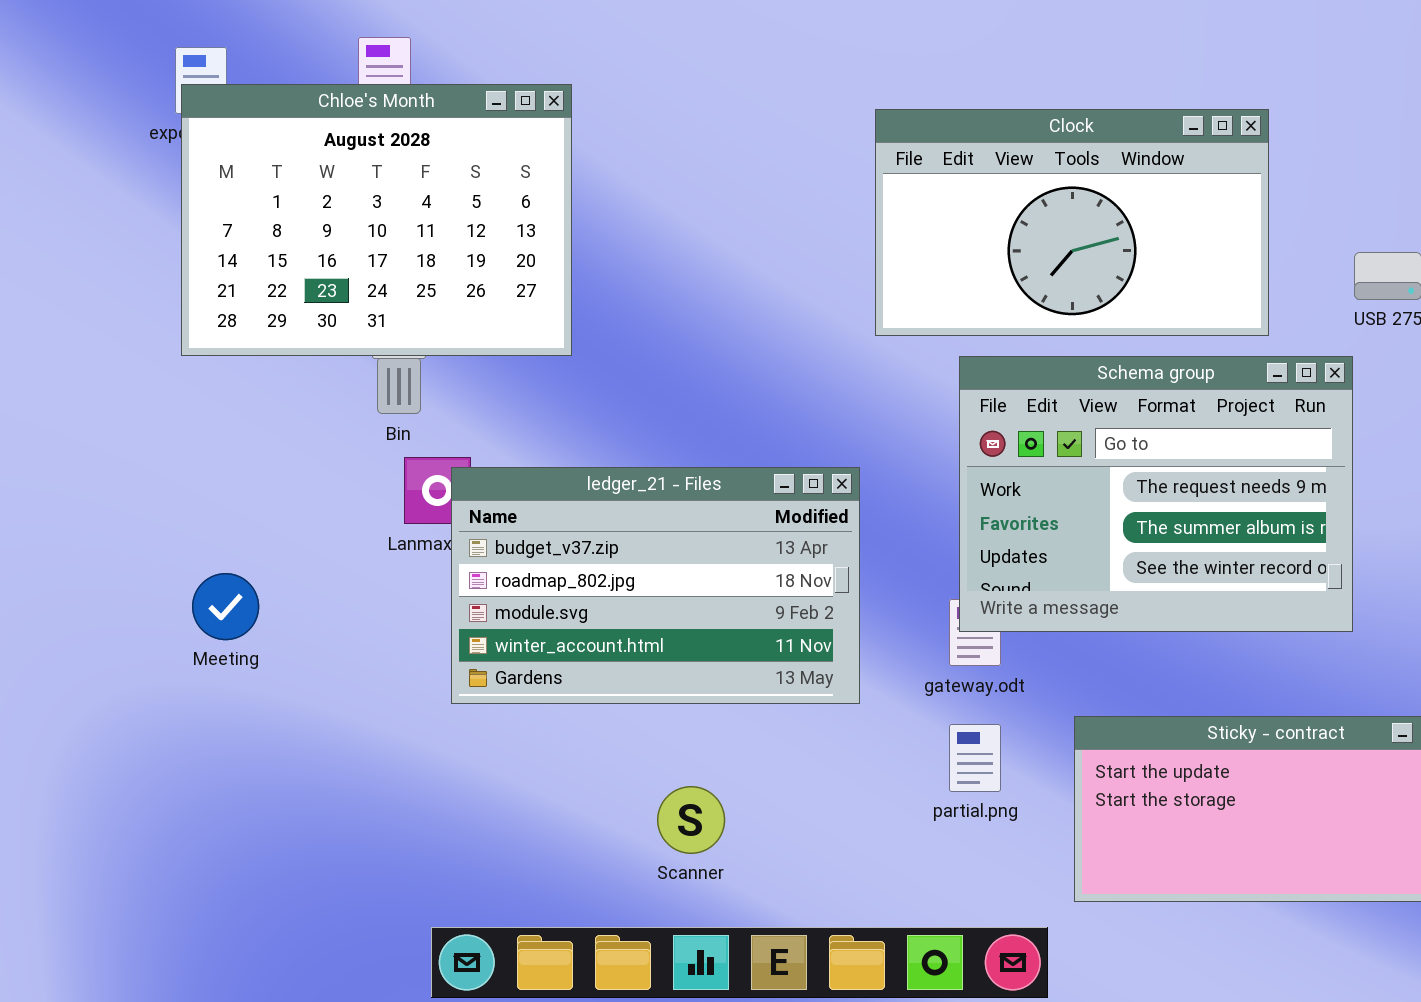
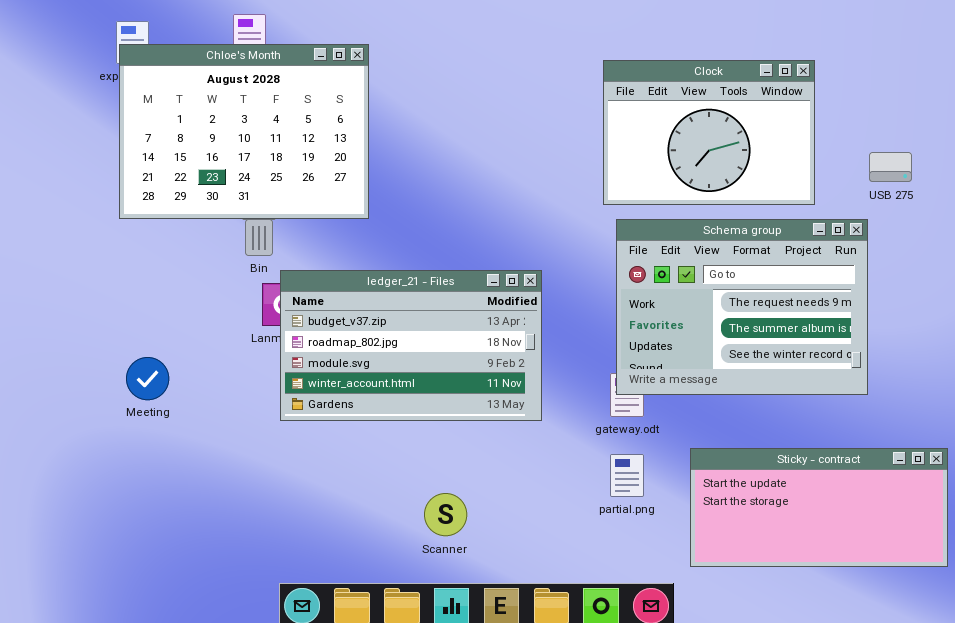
Clock: [875,109,1269,336] -> [603,60,815,205], resized
ledger_21 - Files: [451,467,860,704] -> [280,270,542,421], moved

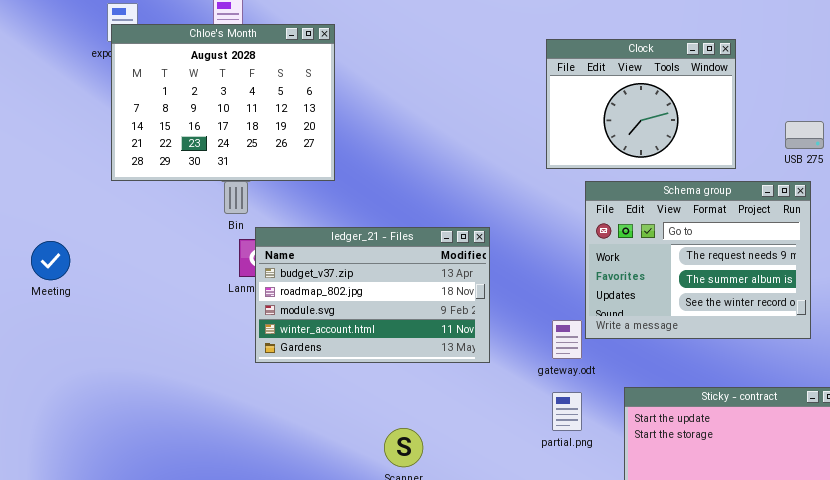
Schema group: [616,219,868,395] -> [585,181,811,339], moved
Meeting: [126,357,169,400] -> [31,241,70,280], moved

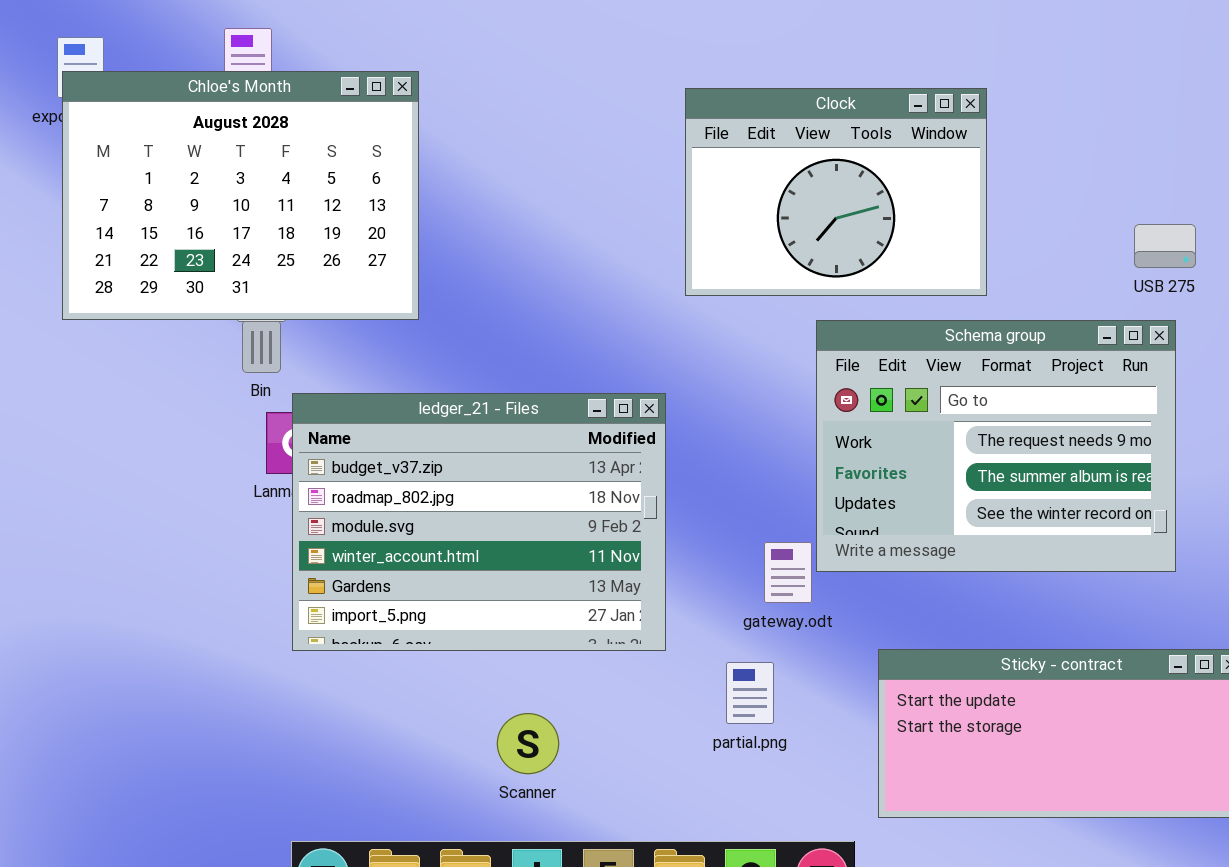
Clock: [546,39,736,169] -> [685,88,987,296], moved
ledger_21 - Files: [255,227,490,363] -> [292,393,666,651], resized
partial.png: [552,392,582,431] -> [726,662,774,724], moved

